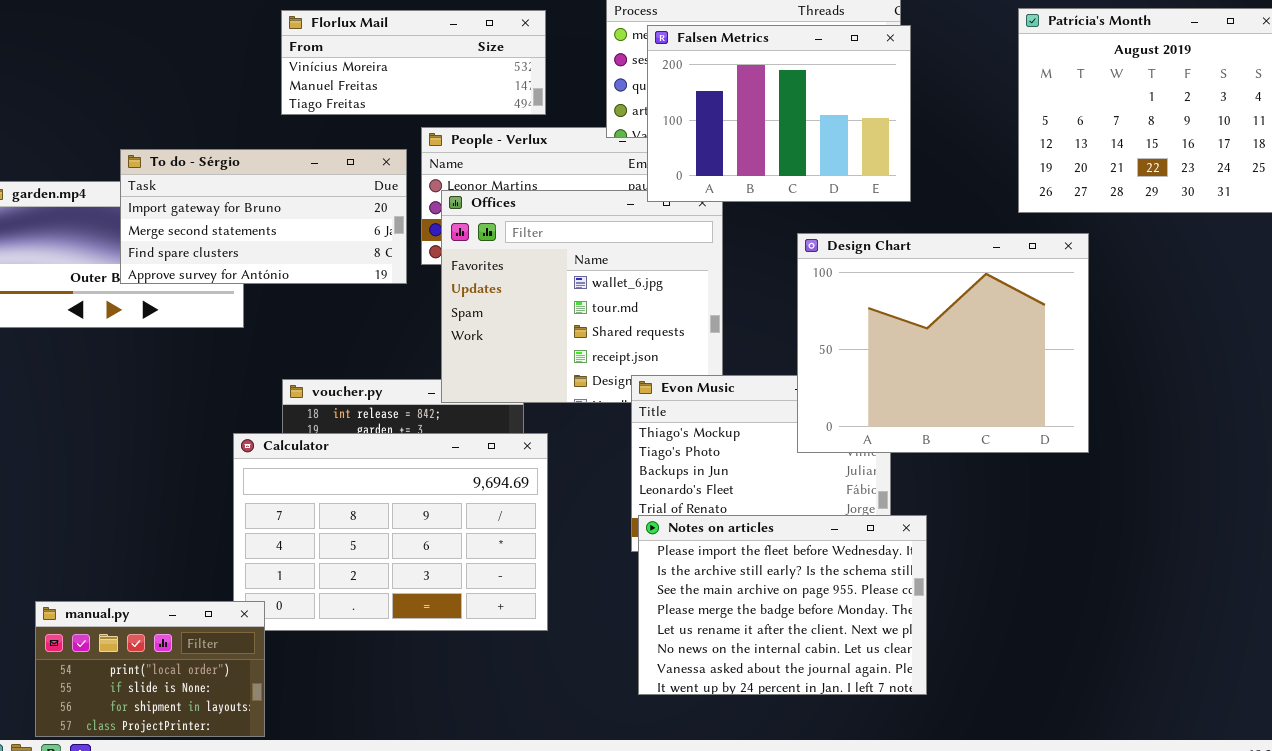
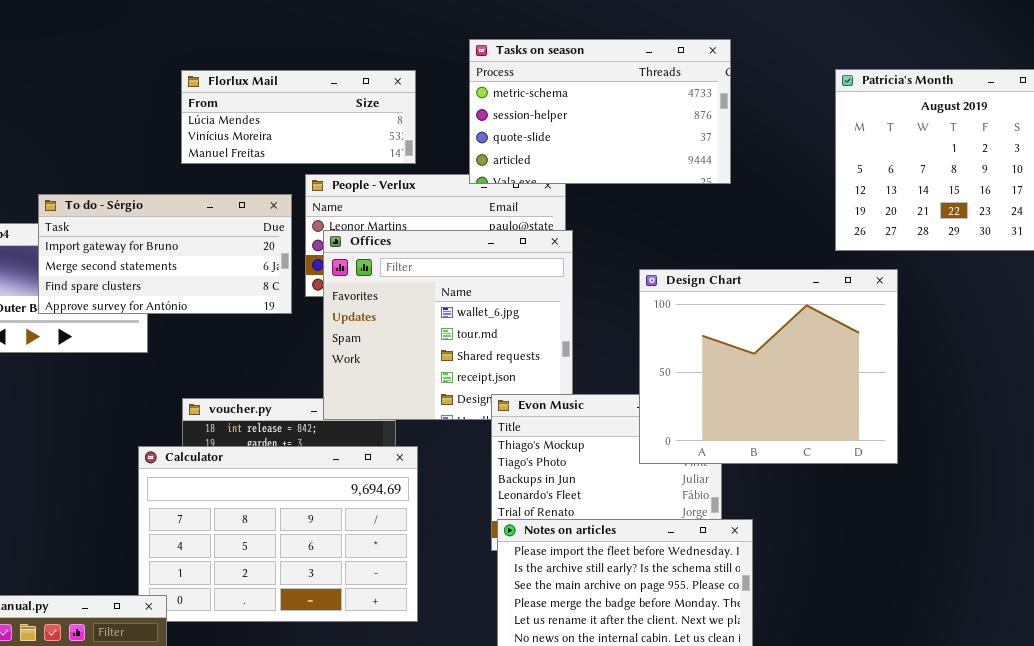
Florlux Mail: [281,10,546,115] -> [181,70,416,164], scrolled up 1 row
Falsen Metrics: [647,25,911,202] -> none, closed

